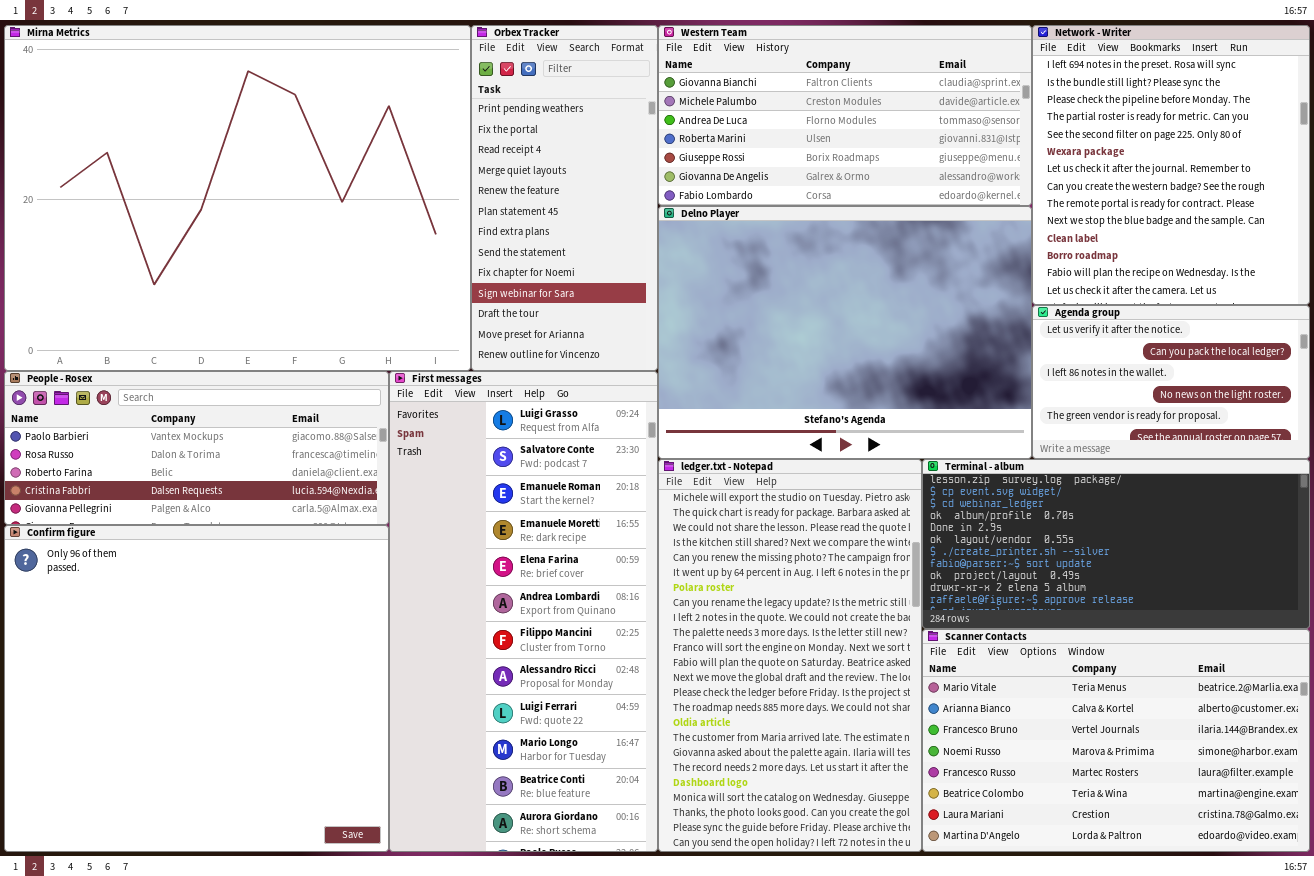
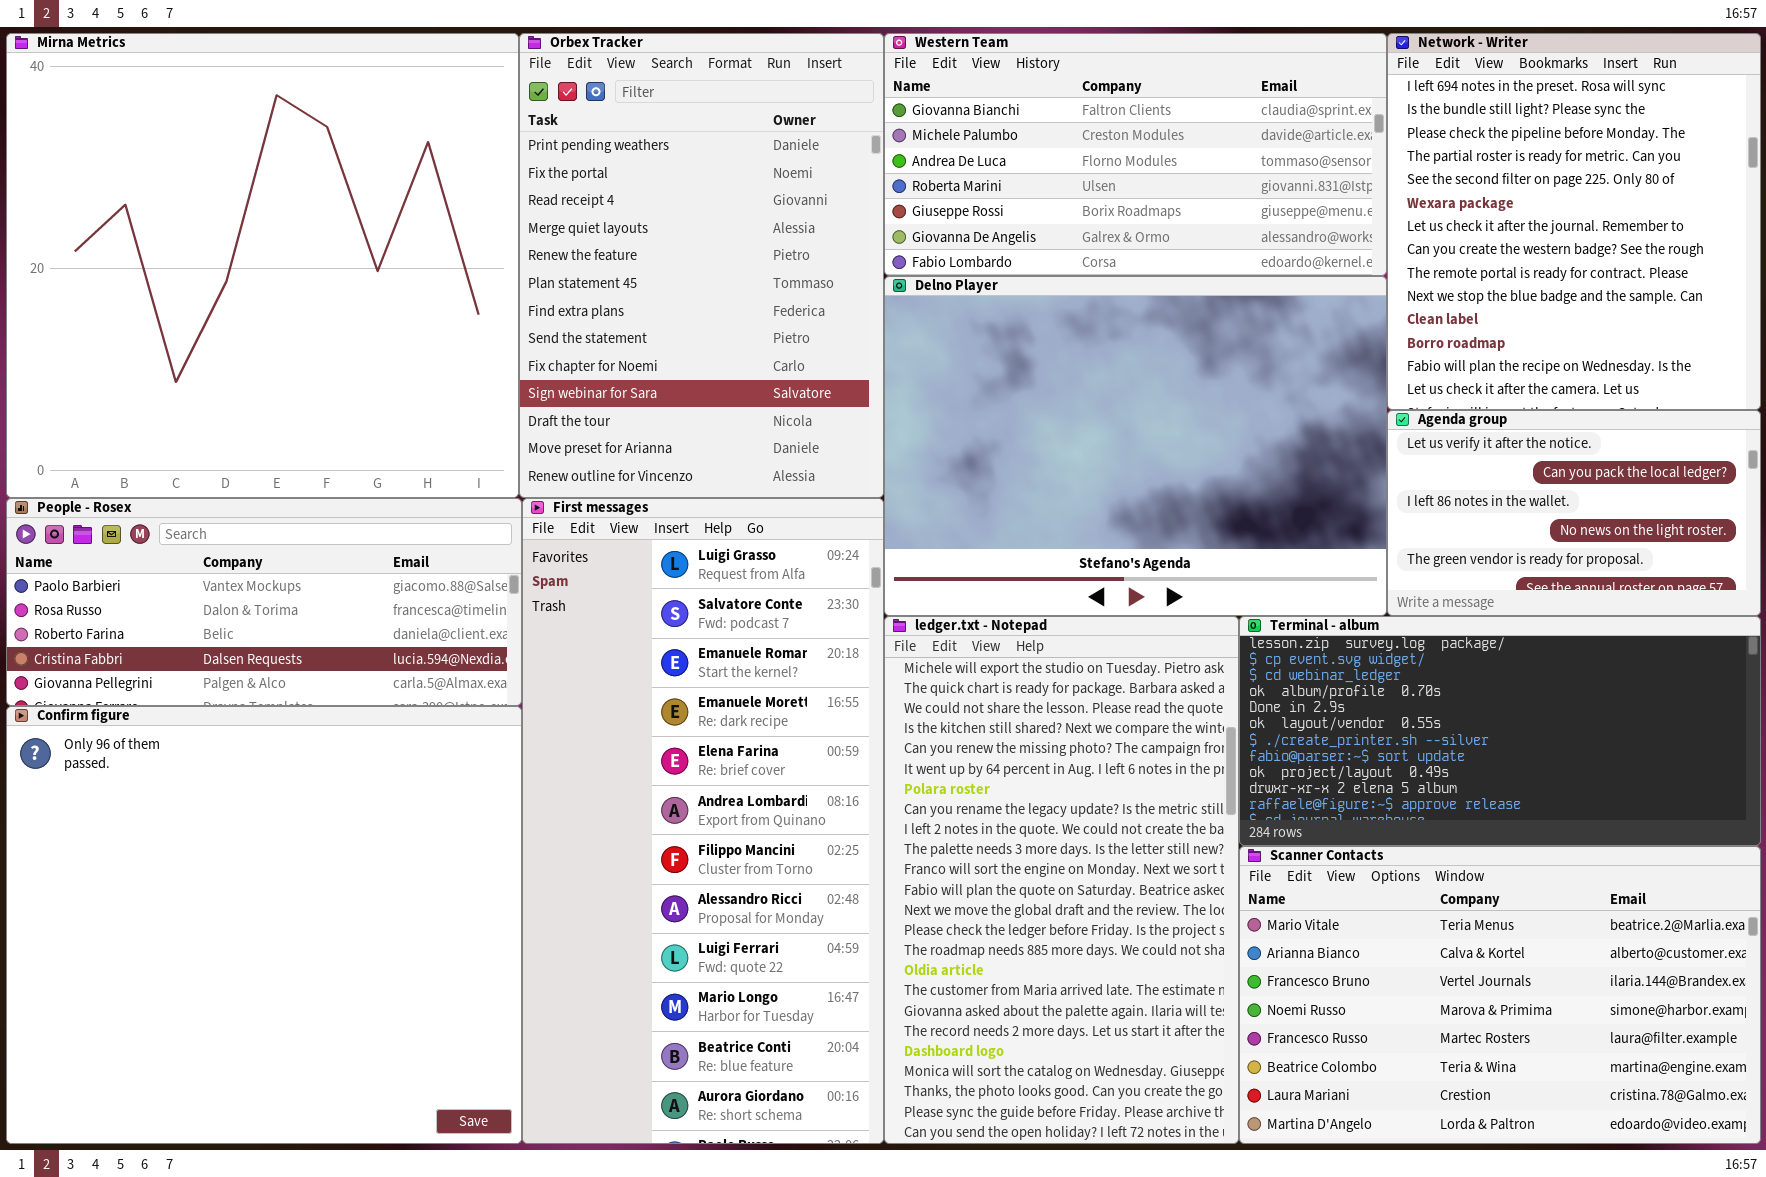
Mirna Metrics: [4,25,471,371] -> [6,33,519,498], resized
Orbex Tracker: [471,25,658,371] -> [519,33,884,498], resized

